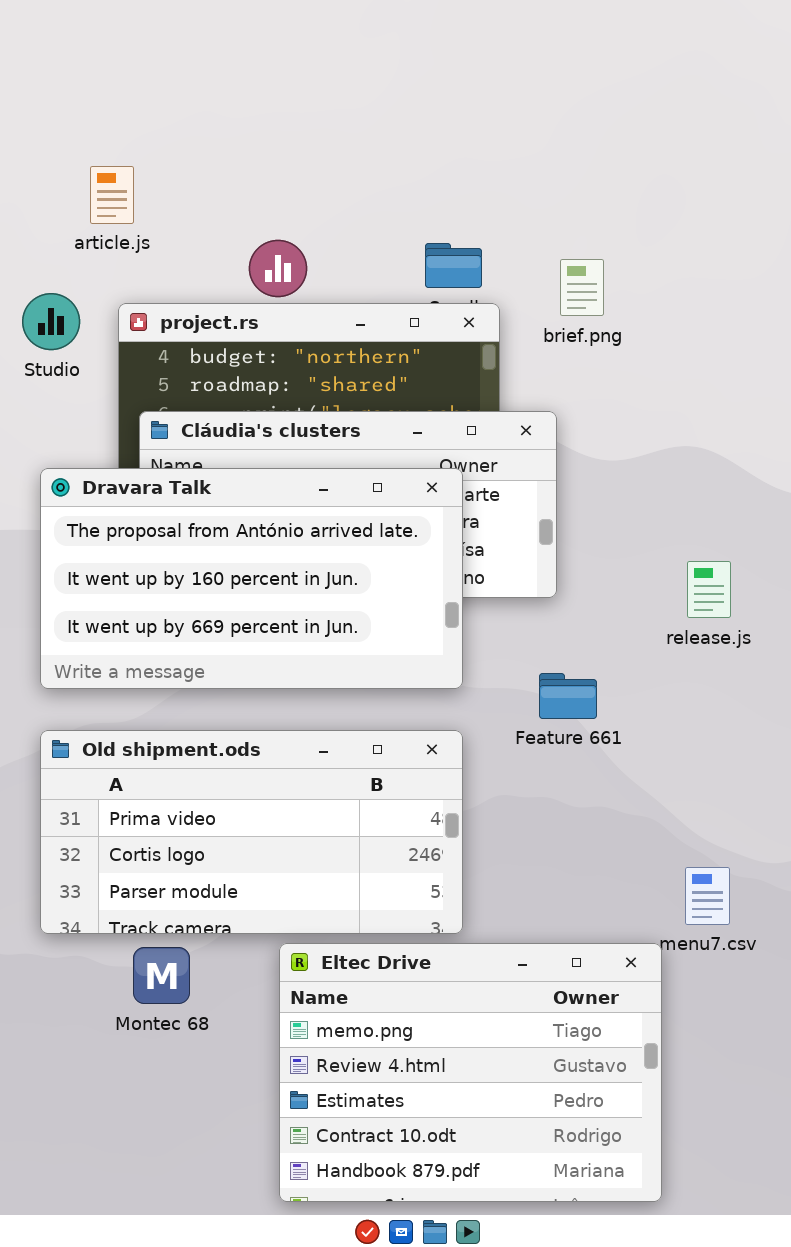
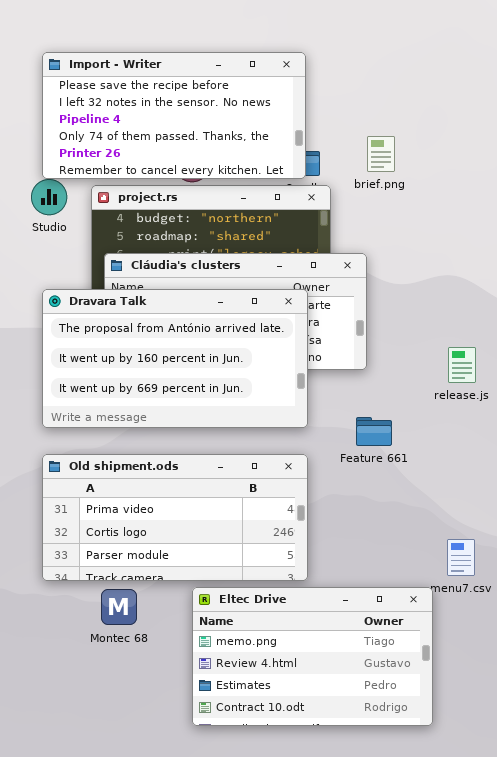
Import - Writer: none -> [42,52,306,179], opened
brief.png: [560,259,604,316] -> [367,136,395,172], moved
Eltec Drive: [279,943,662,1202] -> [192,587,433,726], resized

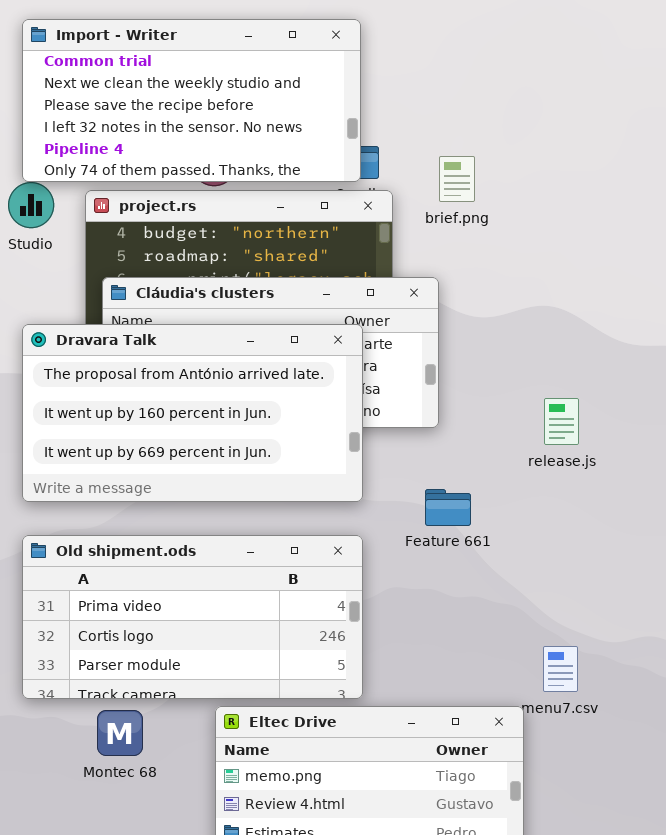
Import - Writer: [42,52,306,179] -> [22,19,361,182], scrolled up 2 rows
brief.png: [367,136,395,172] -> [439,156,475,202], moved

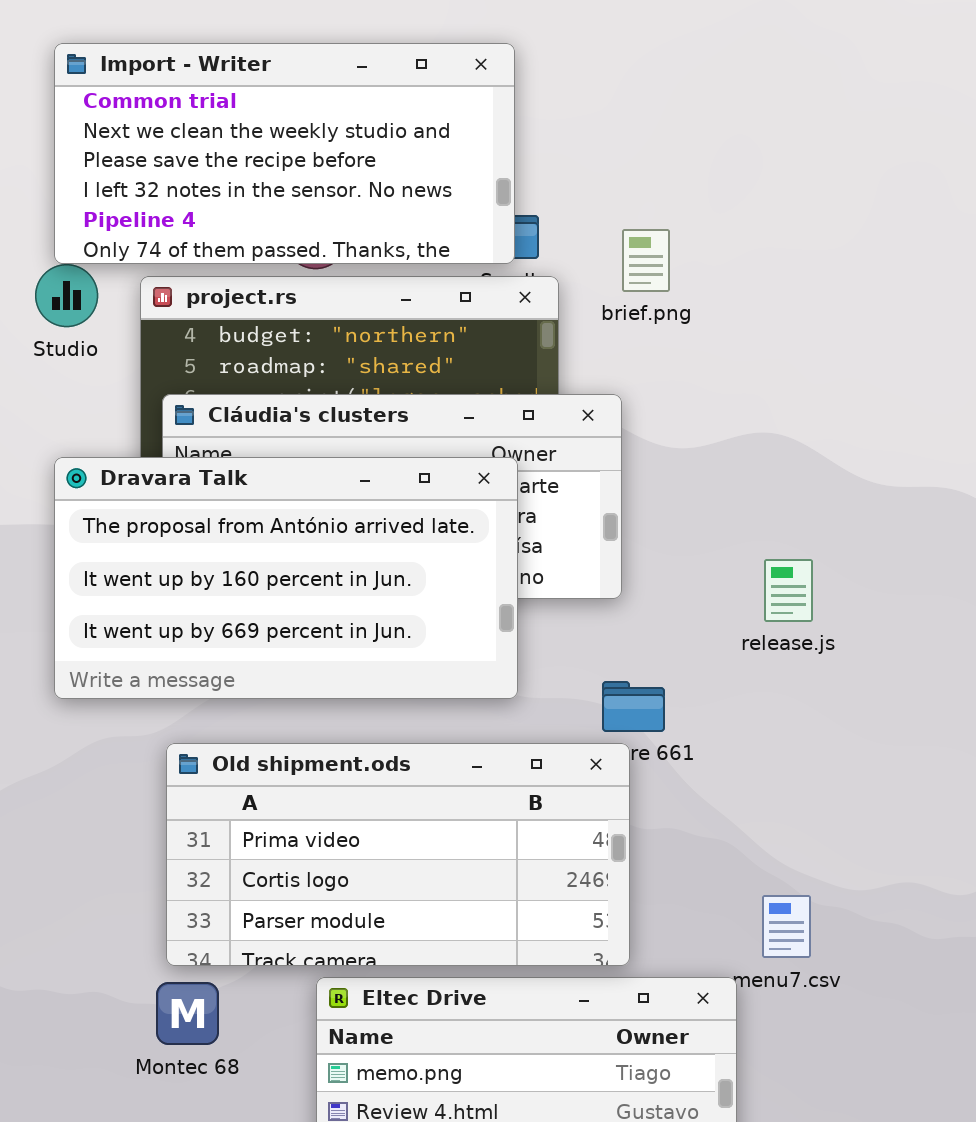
Old shipment.ods: [22,535,363,699] -> [166,743,630,966], moved

